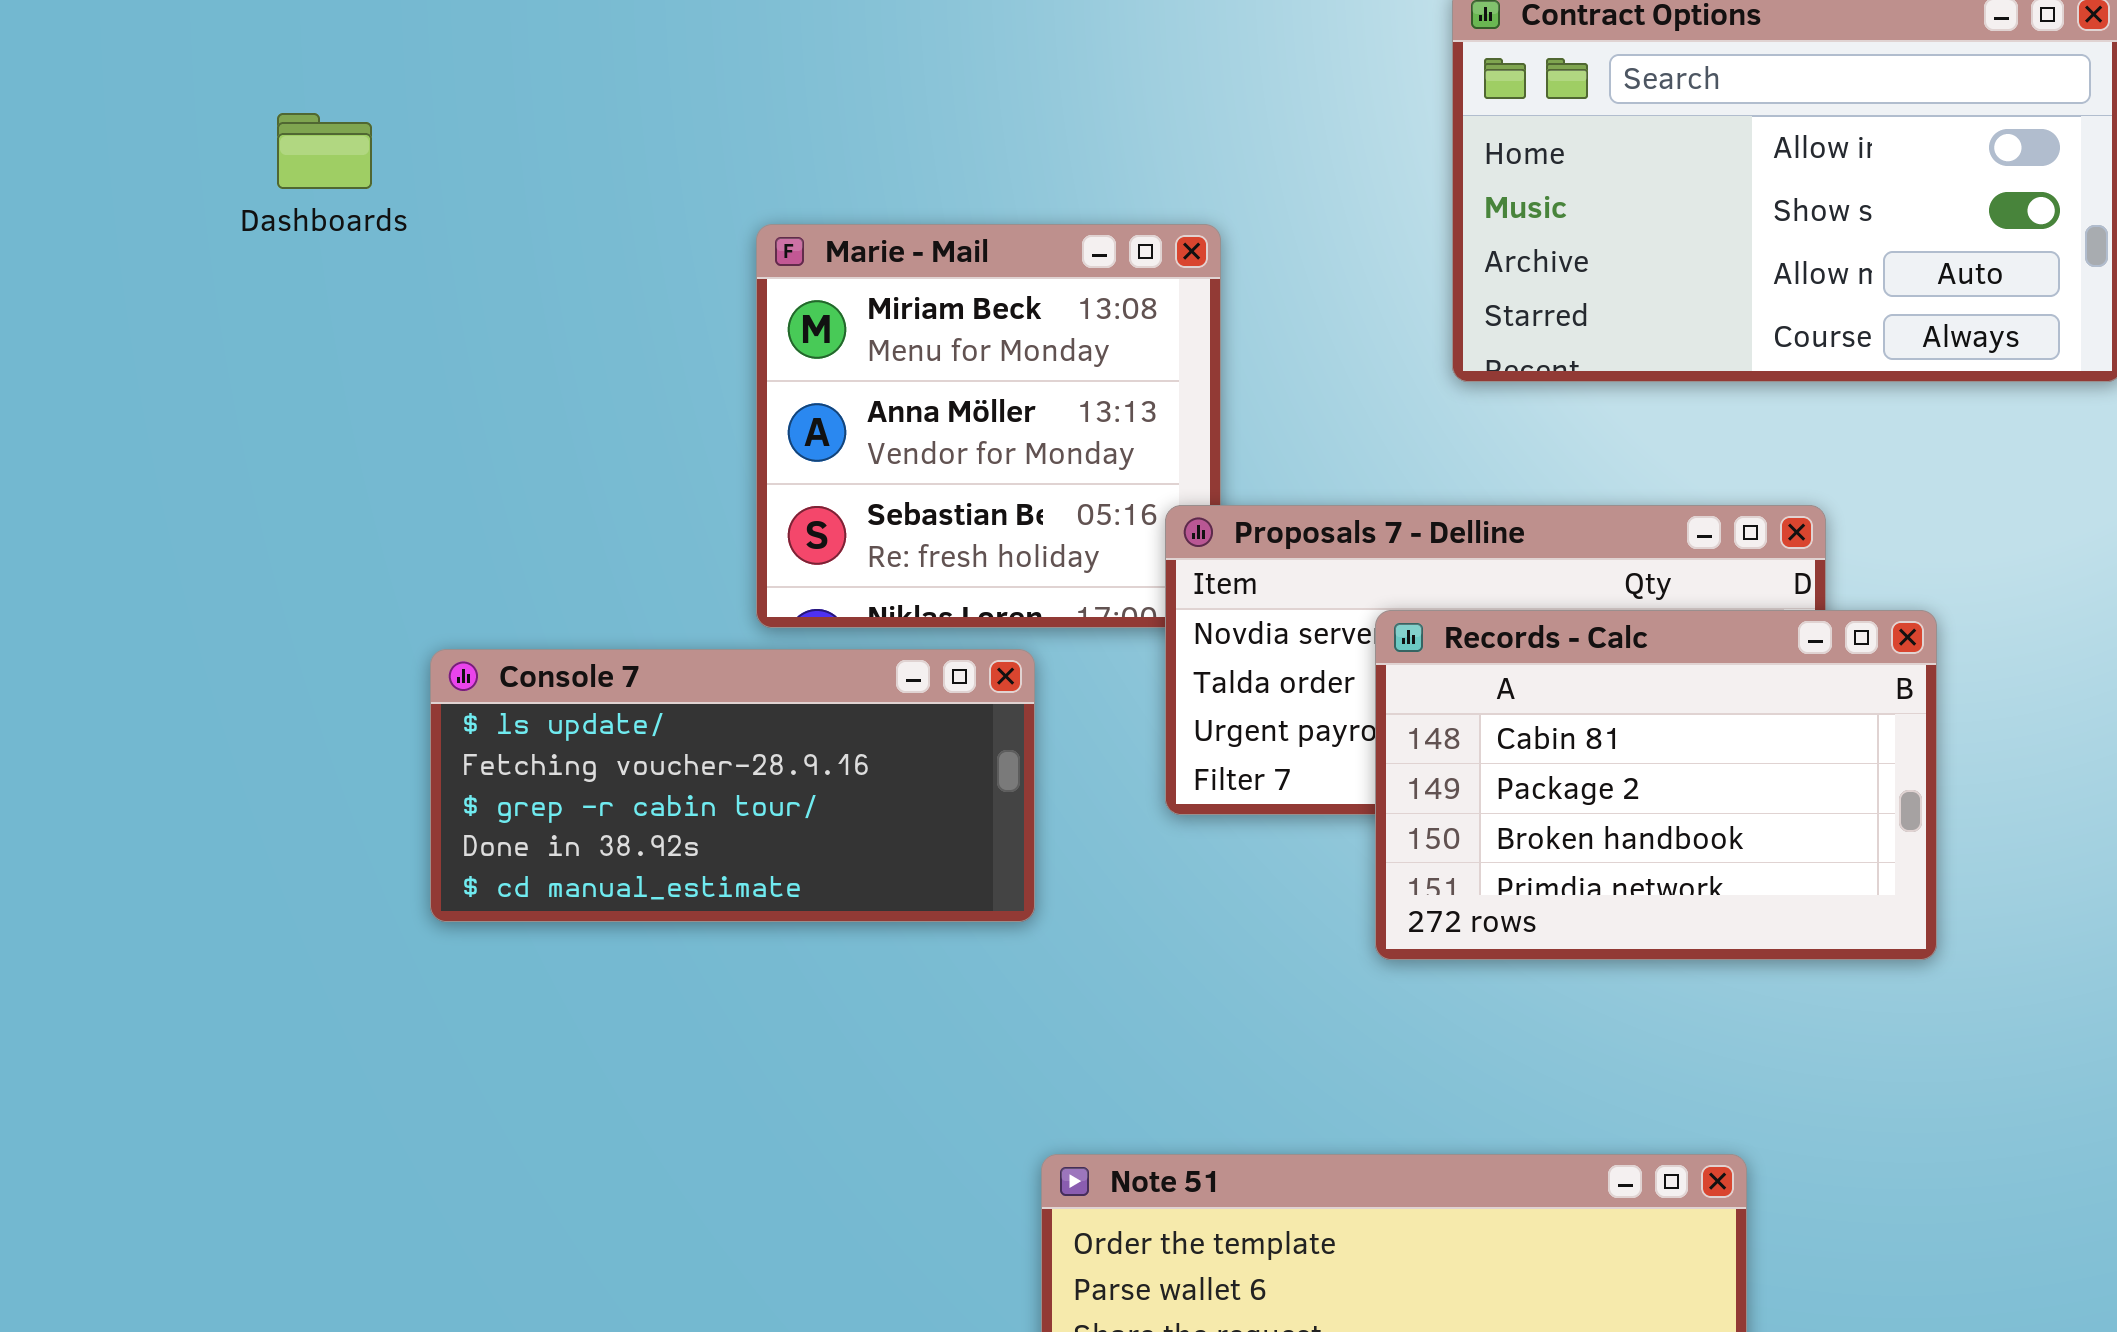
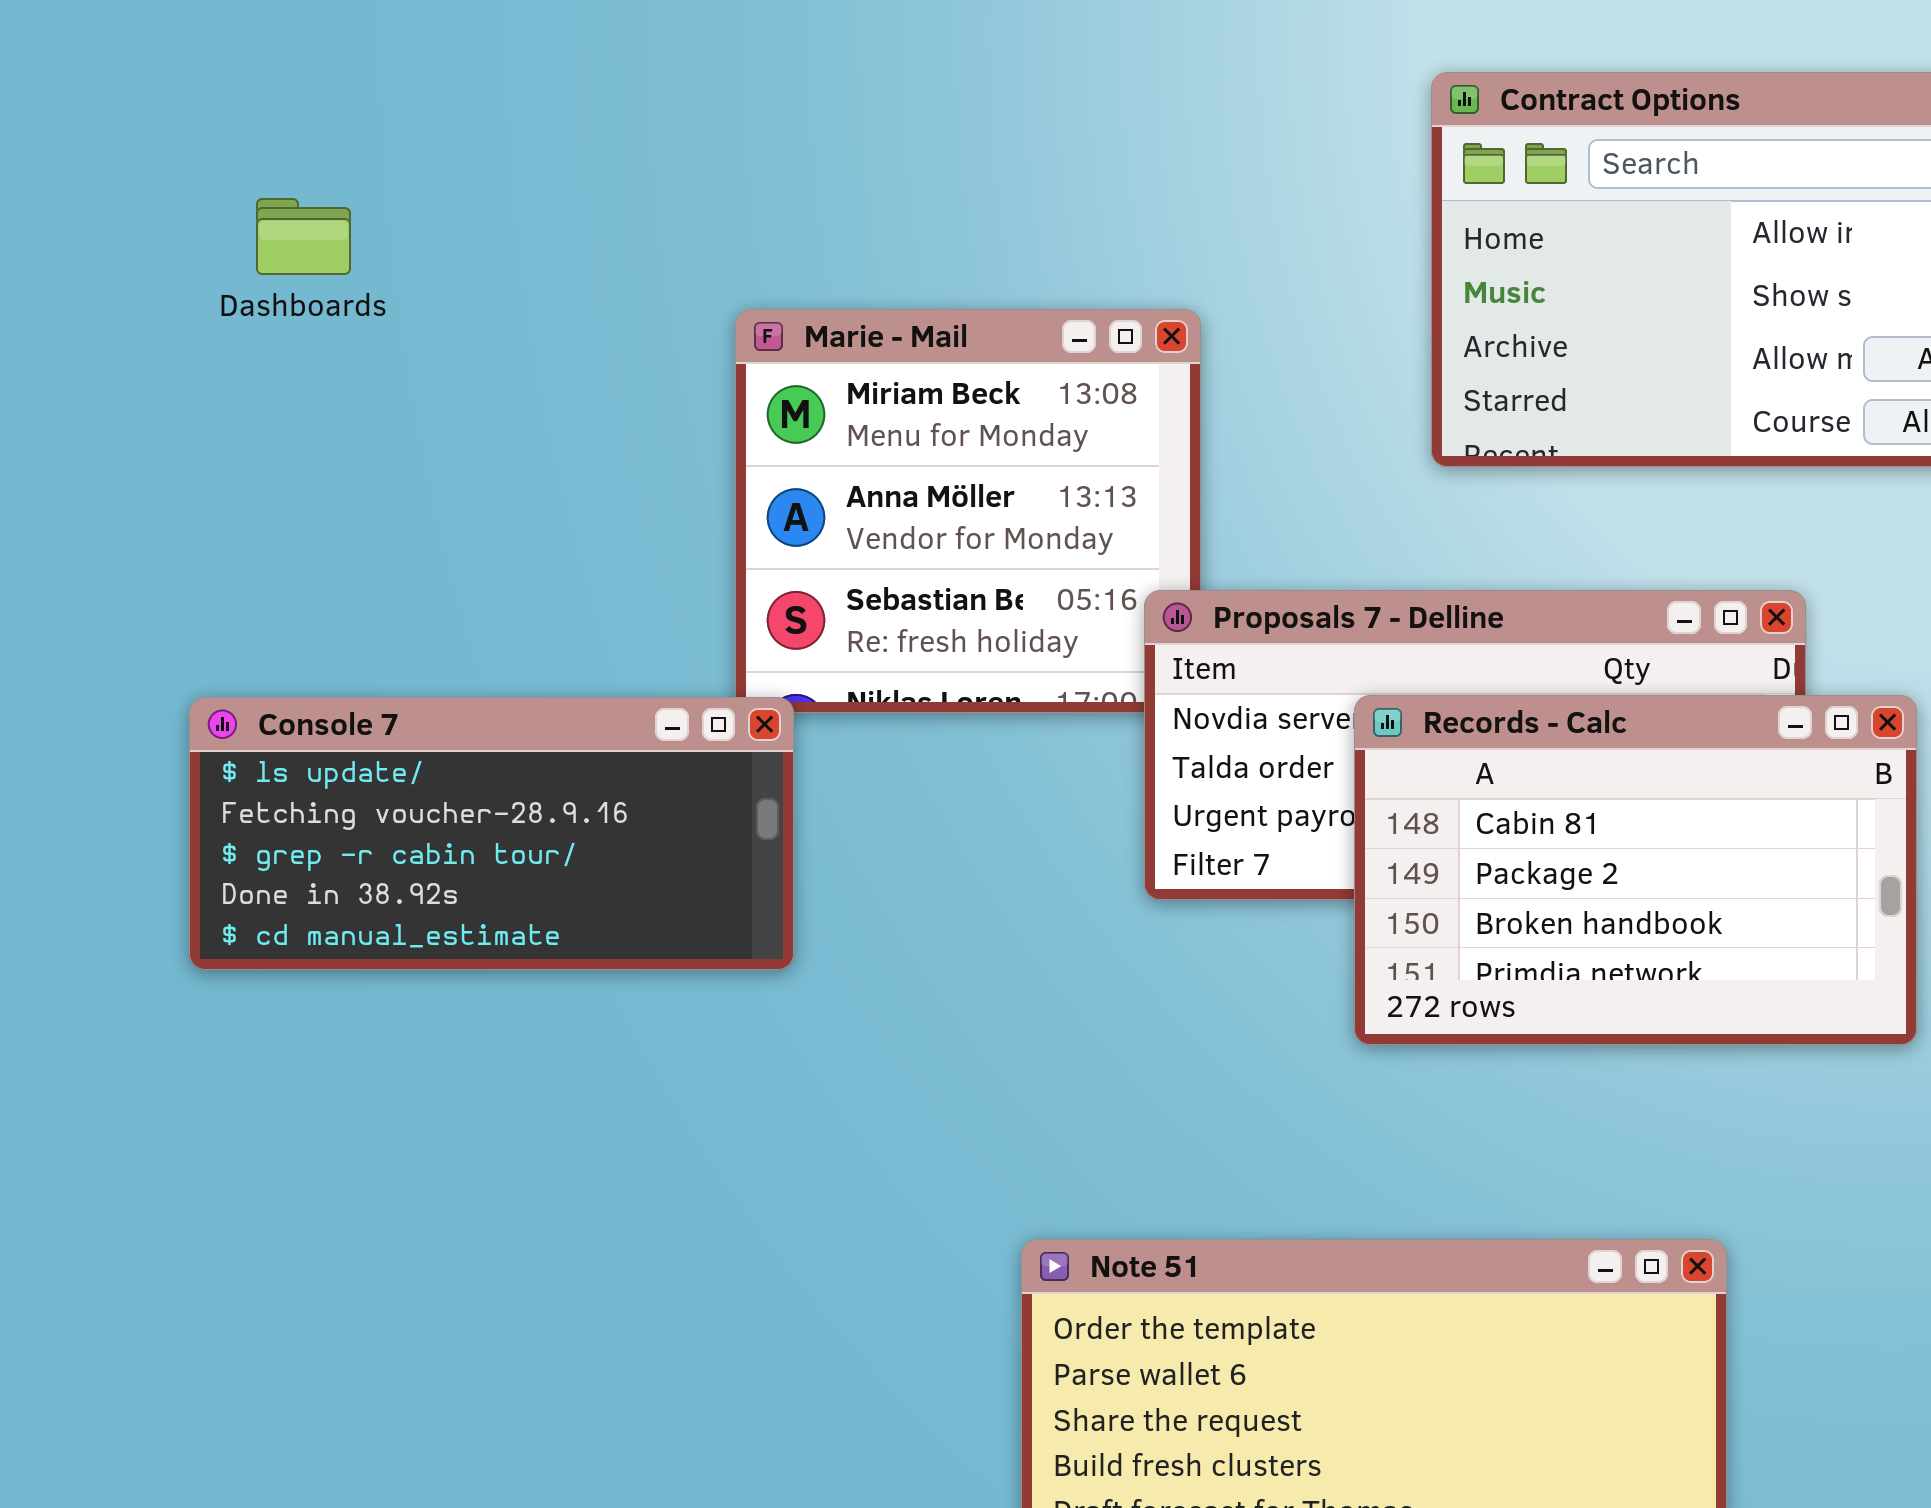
Console 7: [430,649,1035,922] -> [189,697,794,970], moved

